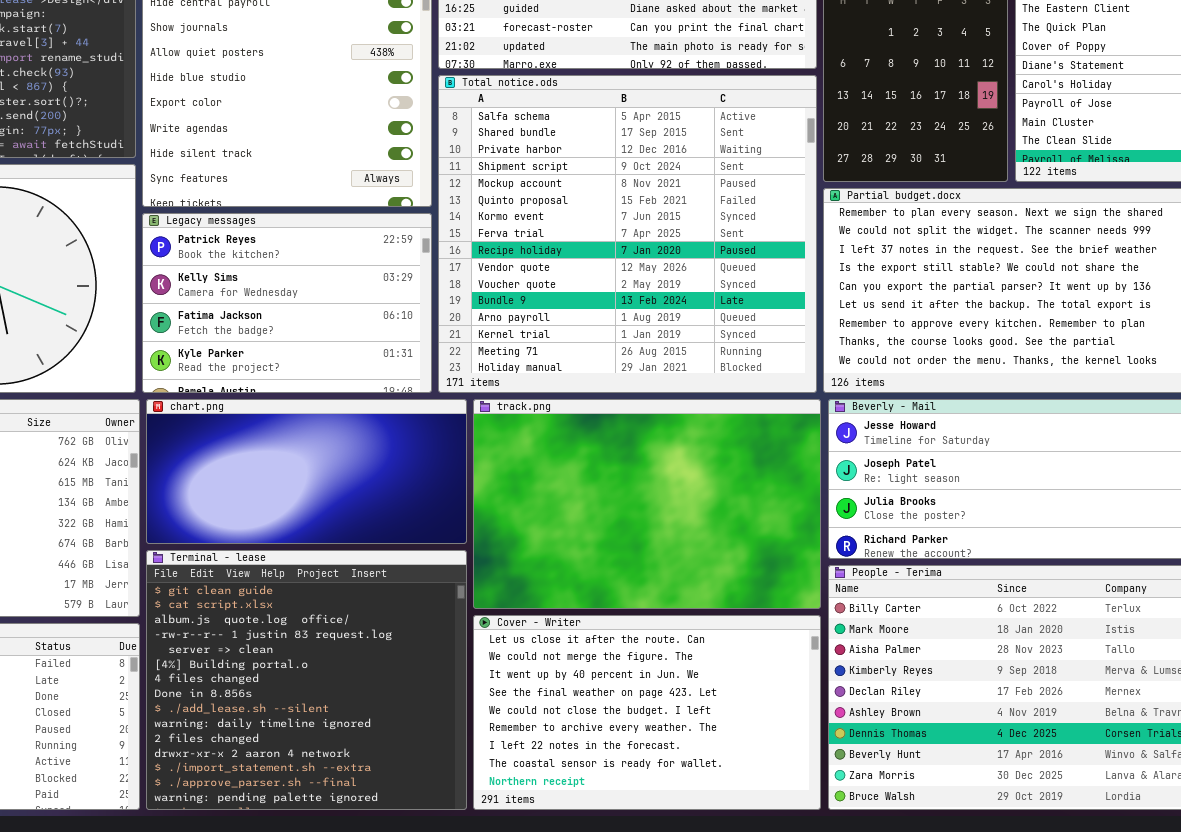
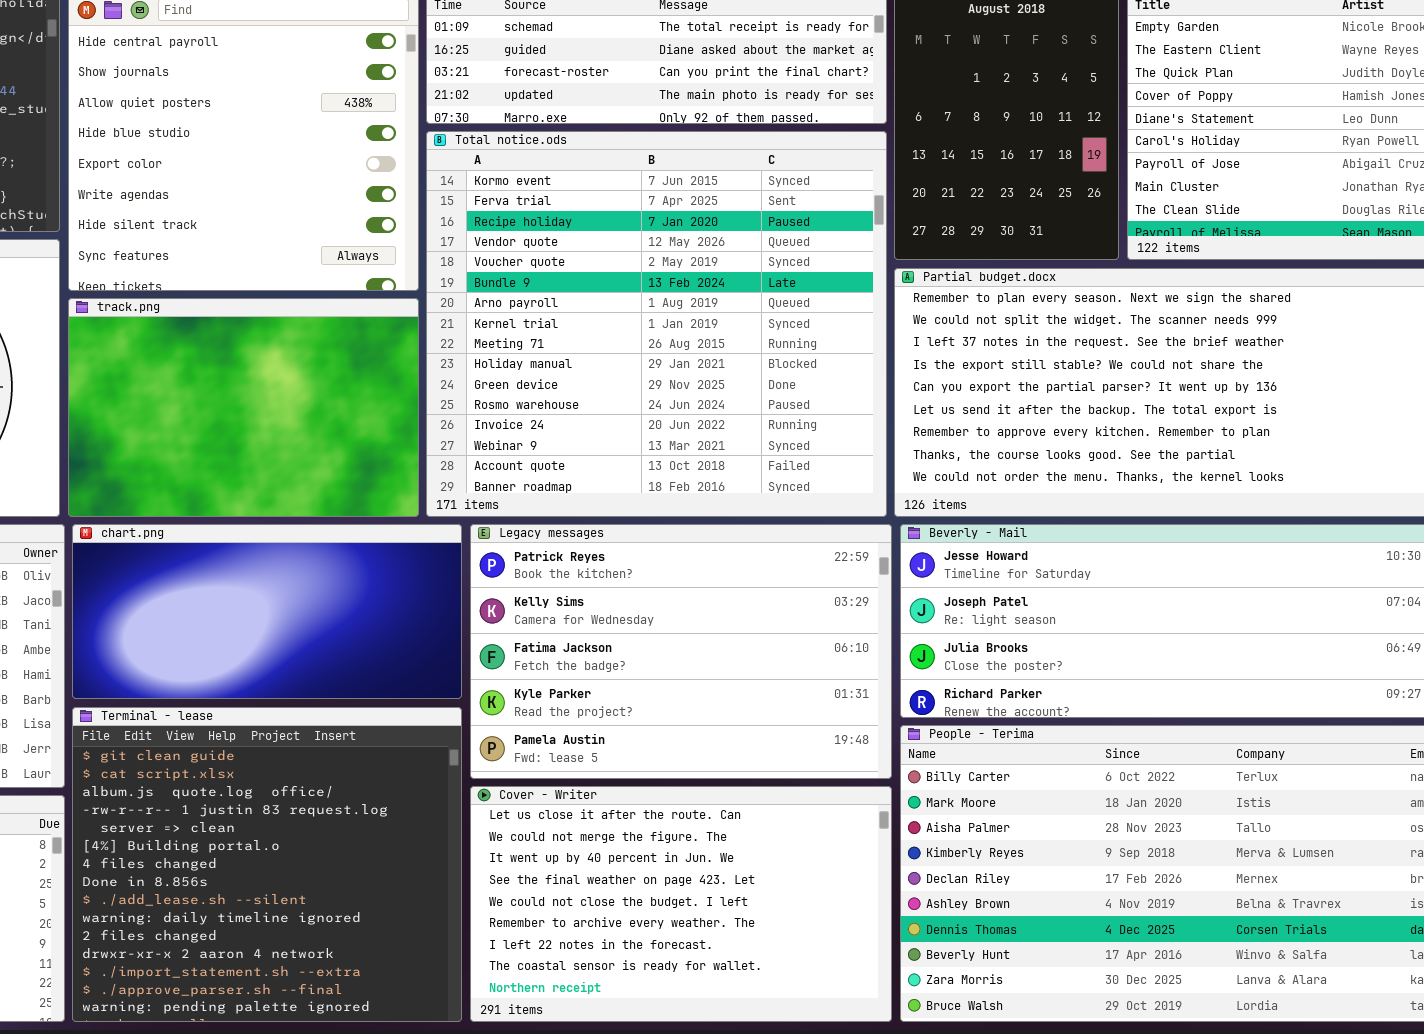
Total notice.ods: [438,75,817,393] -> [426,131,887,517], scrolled down 6 rows
Legacy messages: [142,213,432,393] -> [470,524,892,779], moved, resized
track.png: [473,399,821,609] -> [68,298,419,517], moved, resized

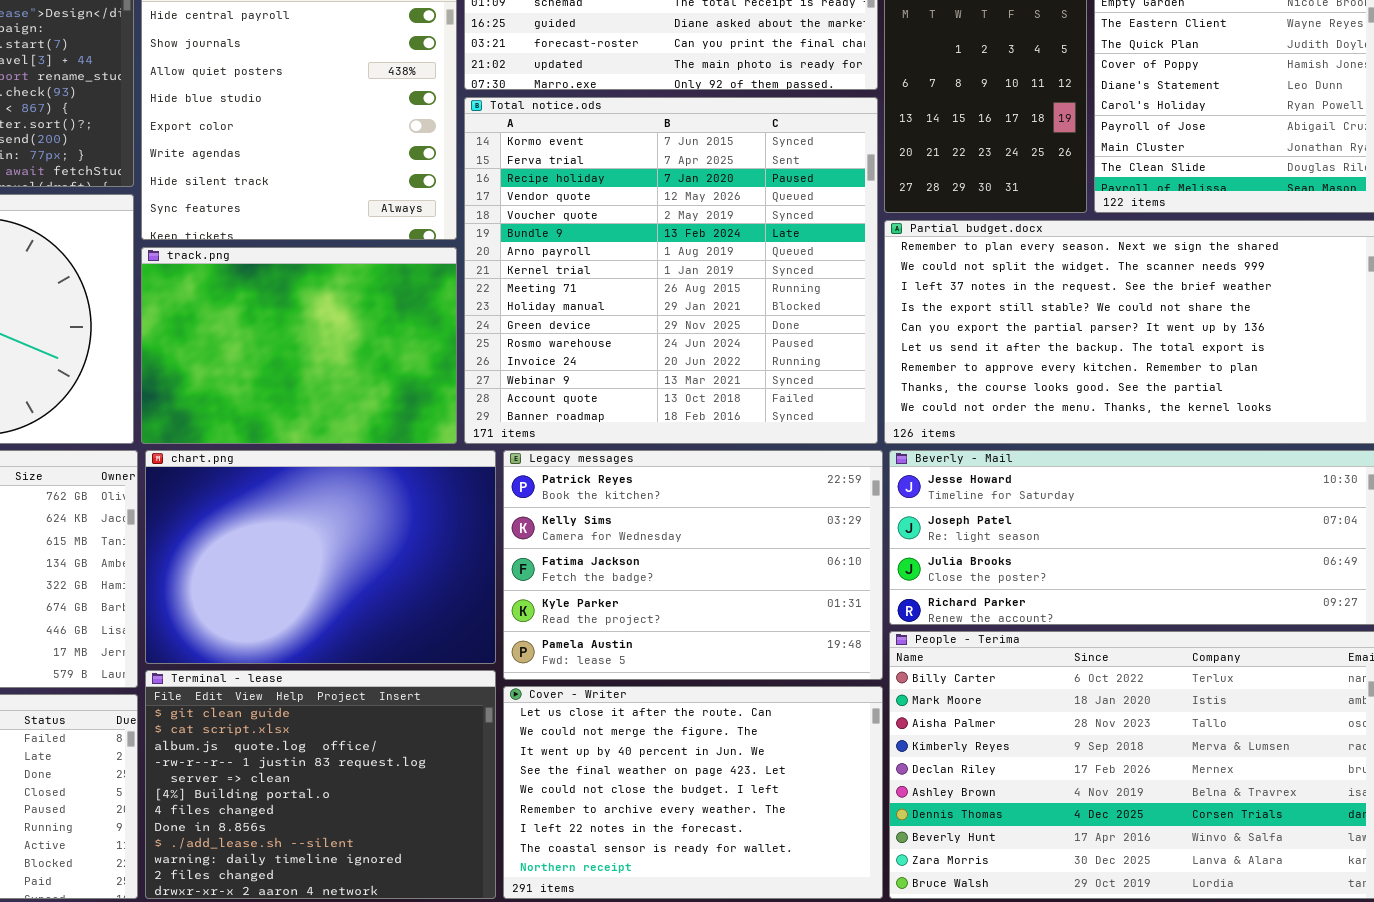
chart.png: [72,524,462,699] -> [145,450,496,664], resized
Terminal - lease: [72,707,462,1022] -> [145,670,496,899], resized

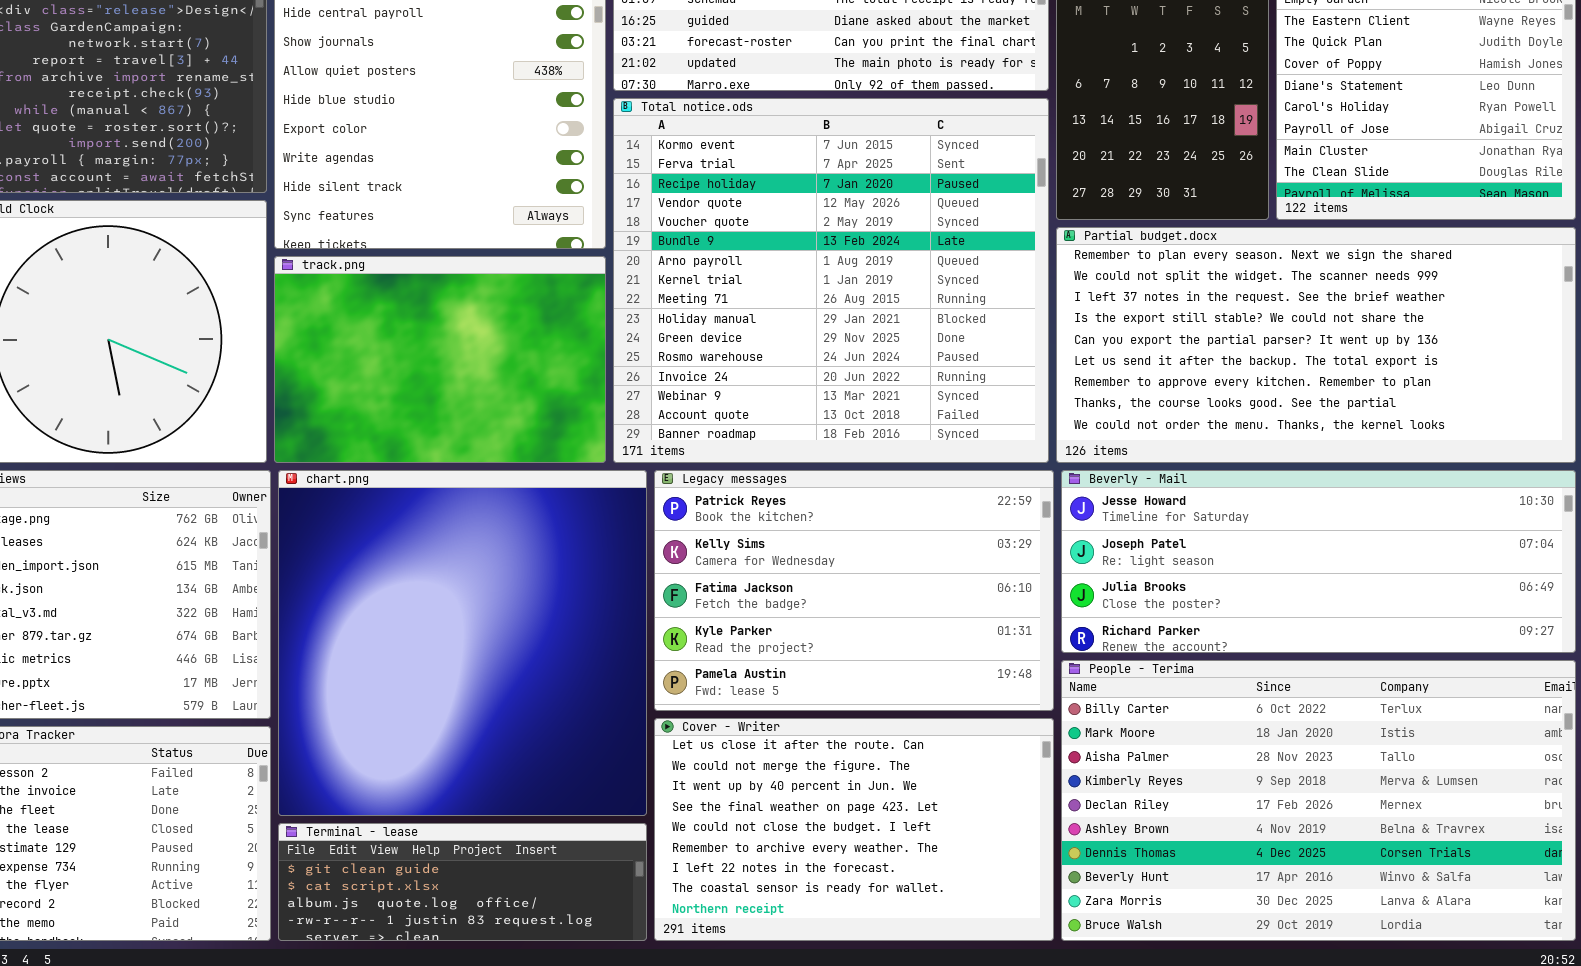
chart.png: [145,450,496,664] -> [278,470,647,816], resized
Terminal - lease: [145,670,496,899] -> [278,823,647,941], resized

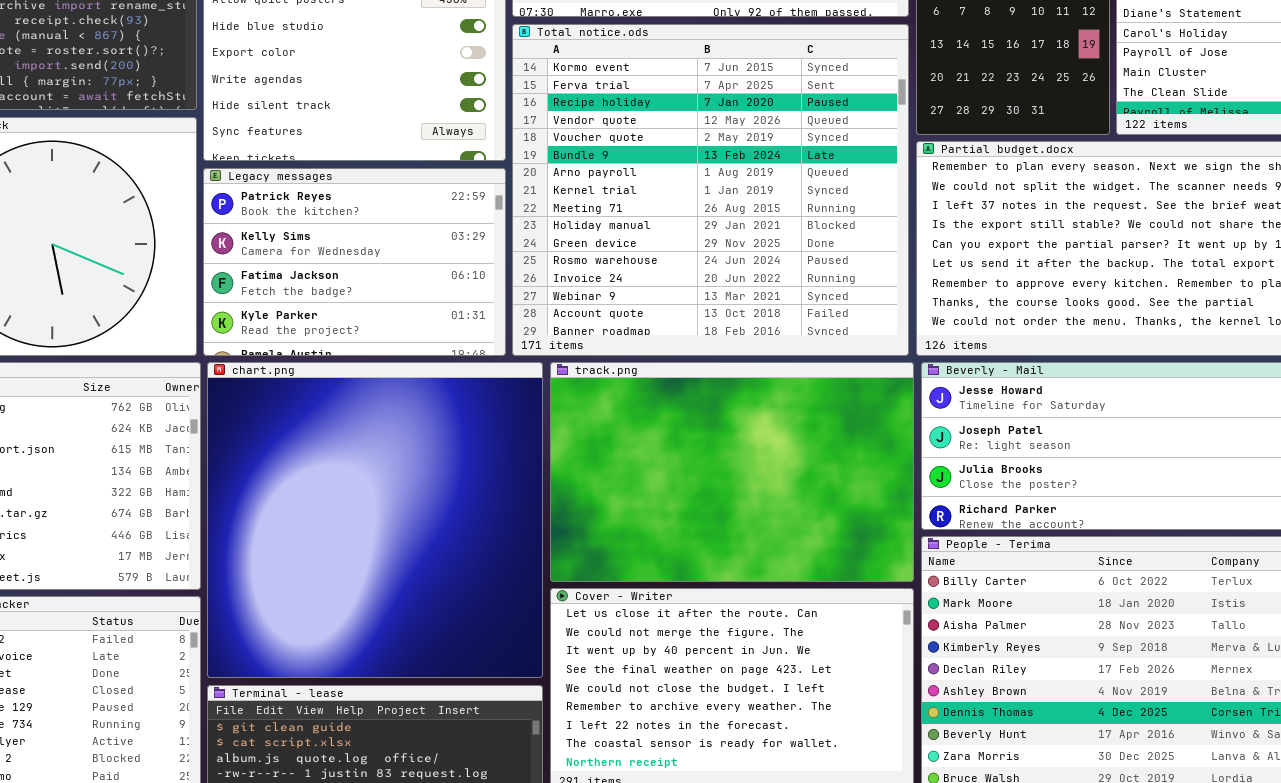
track.png: [274,256,606,463] -> [550,362,914,582], moved, resized
Legacy messages: [654,470,1054,711] -> [203,168,506,356], moved, resized

